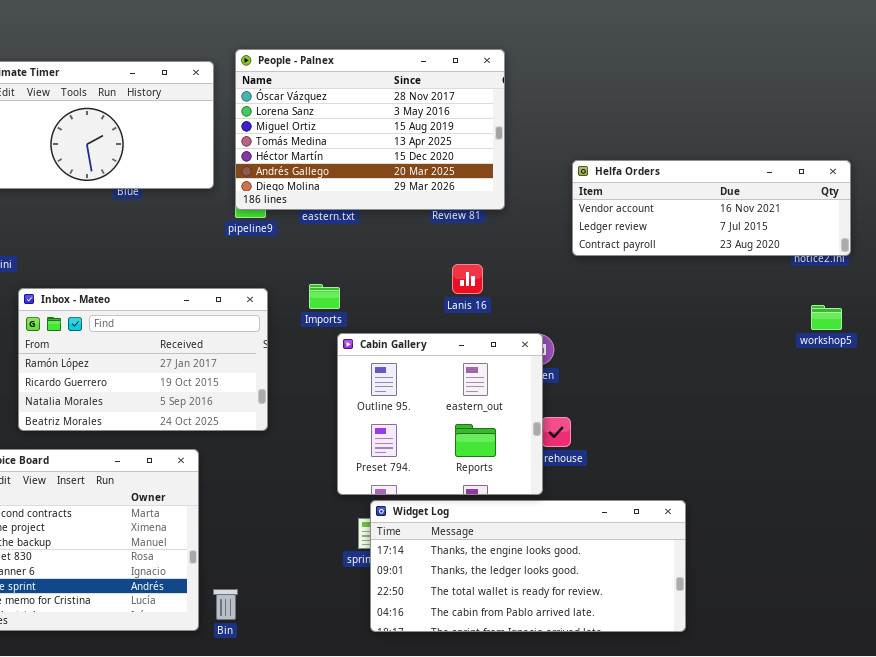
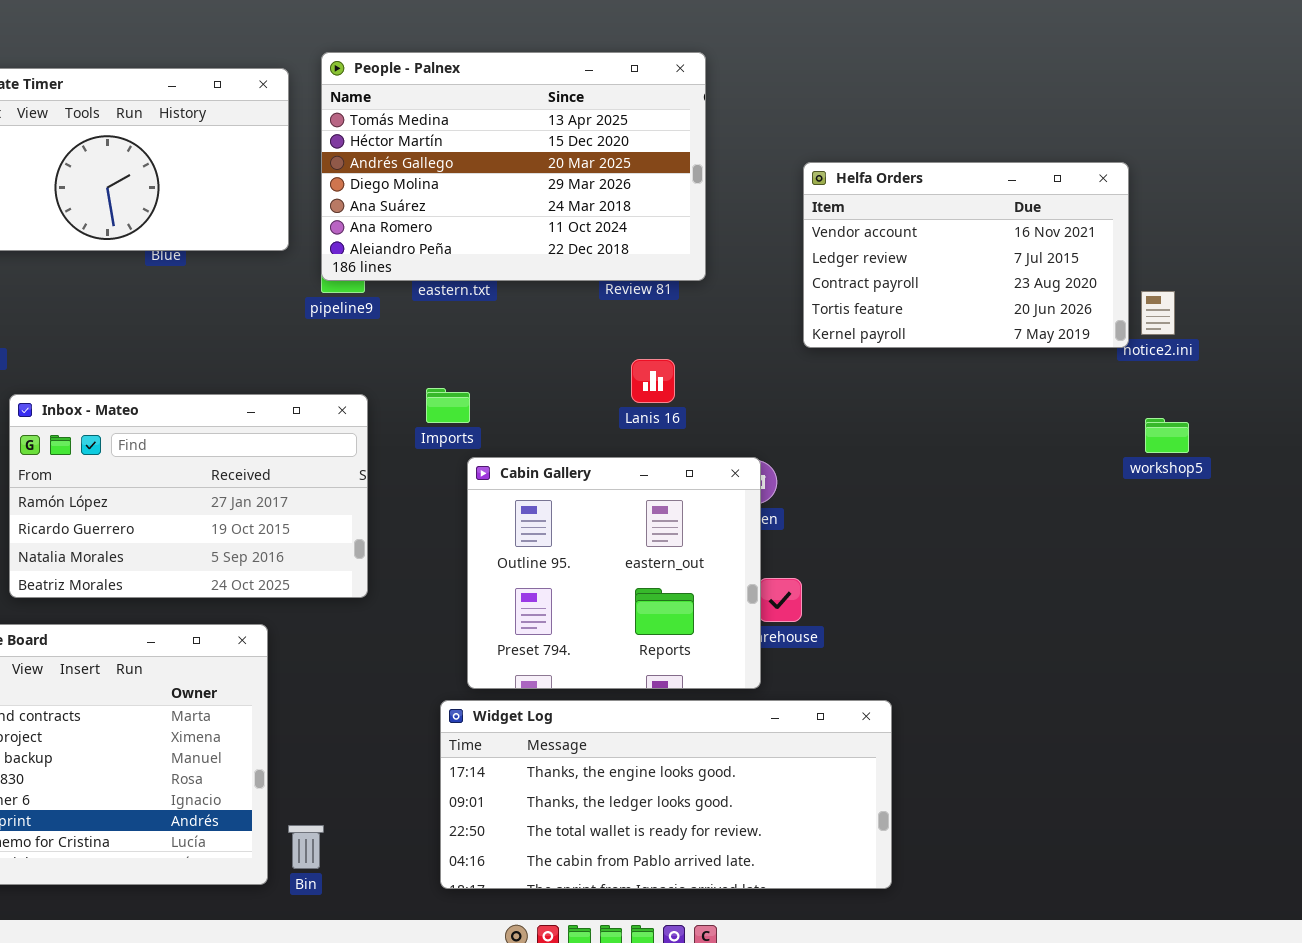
People - Palnex: [235,49,505,210] -> [321,52,706,281], scrolled down 3 rows
Helfa Orders: [572,160,851,256] -> [803,162,1129,348], resized
Widget Log: [370,500,686,632] -> [440,700,892,889], moved

